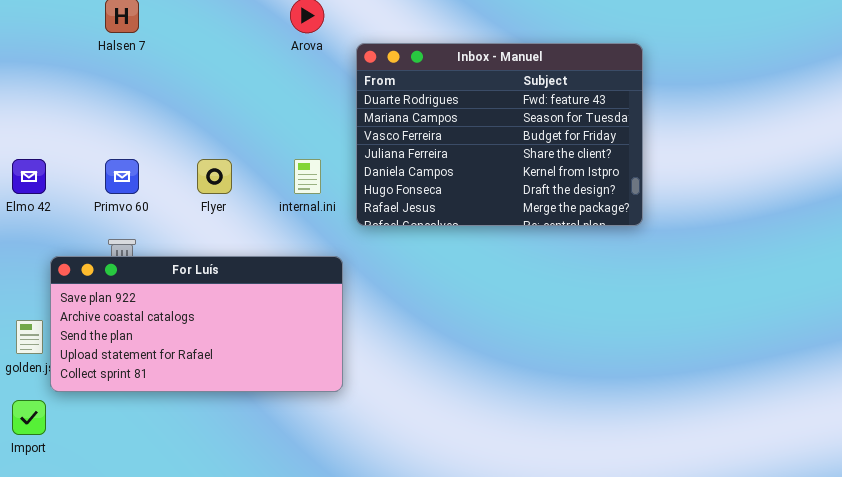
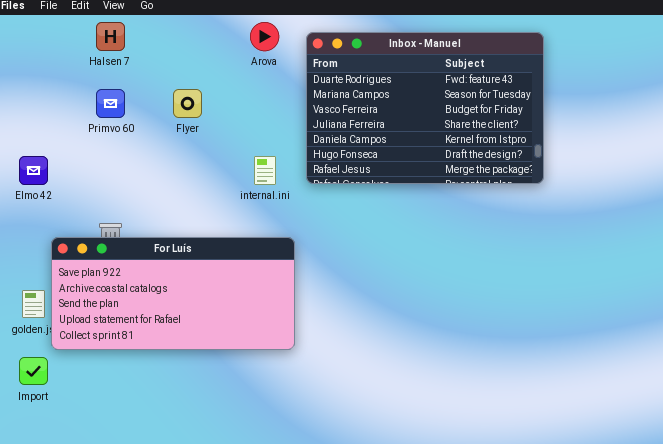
Inbox - Manuel: [356,43,643,226] -> [306,32,544,184], moved
Primvo 60: [105,159,139,194] -> [96,89,125,118], moved
Flyer: [197,159,232,194] -> [173,89,202,118], moved

